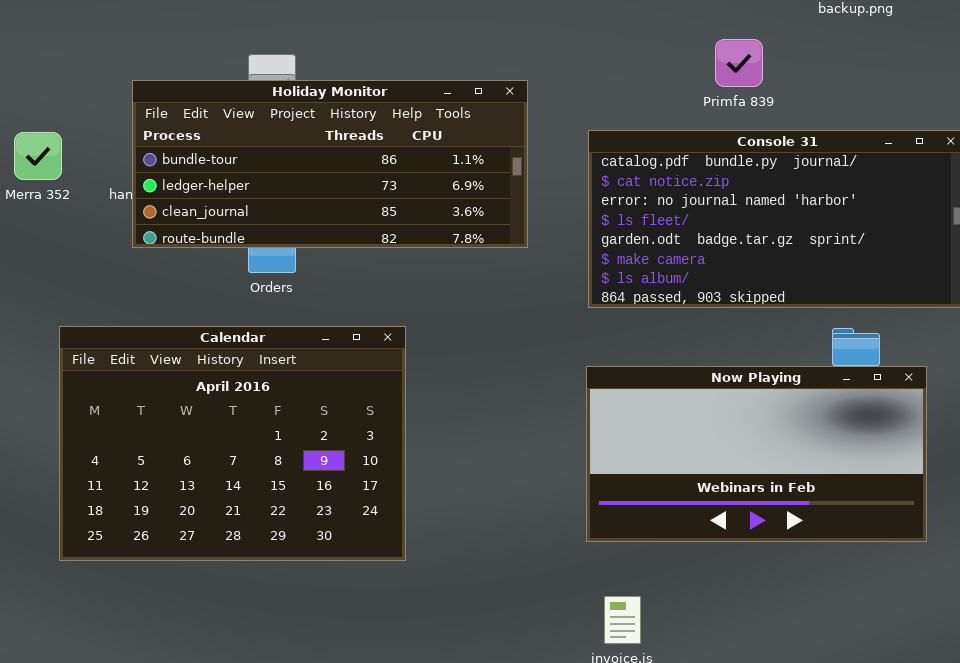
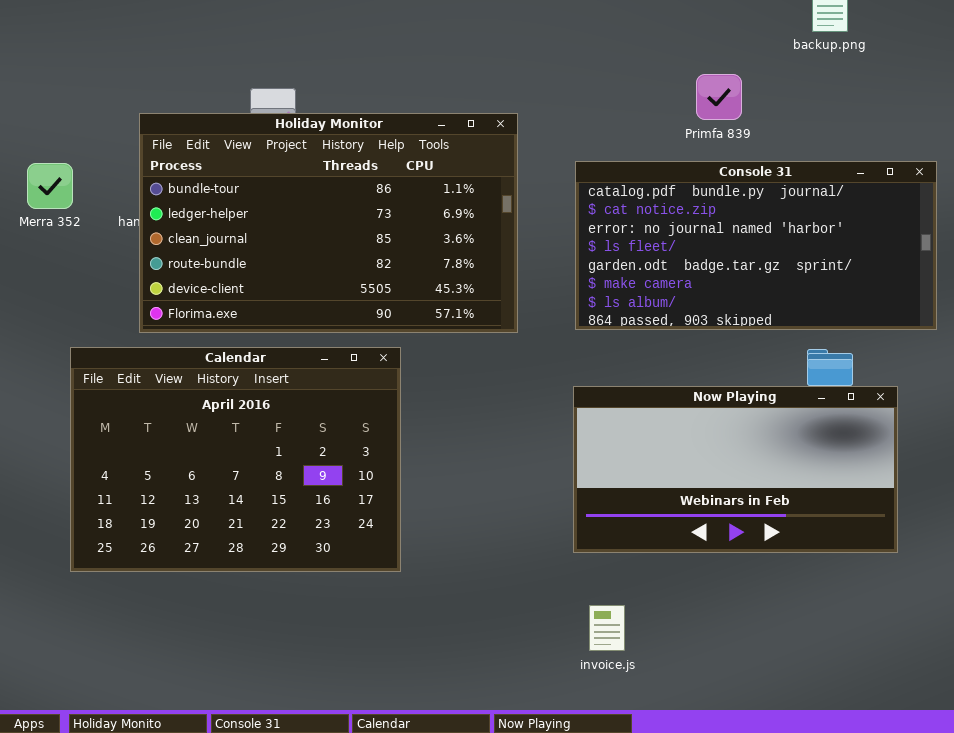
Holiday Monitor: [132,80,528,248] -> [139,113,518,333], resized

